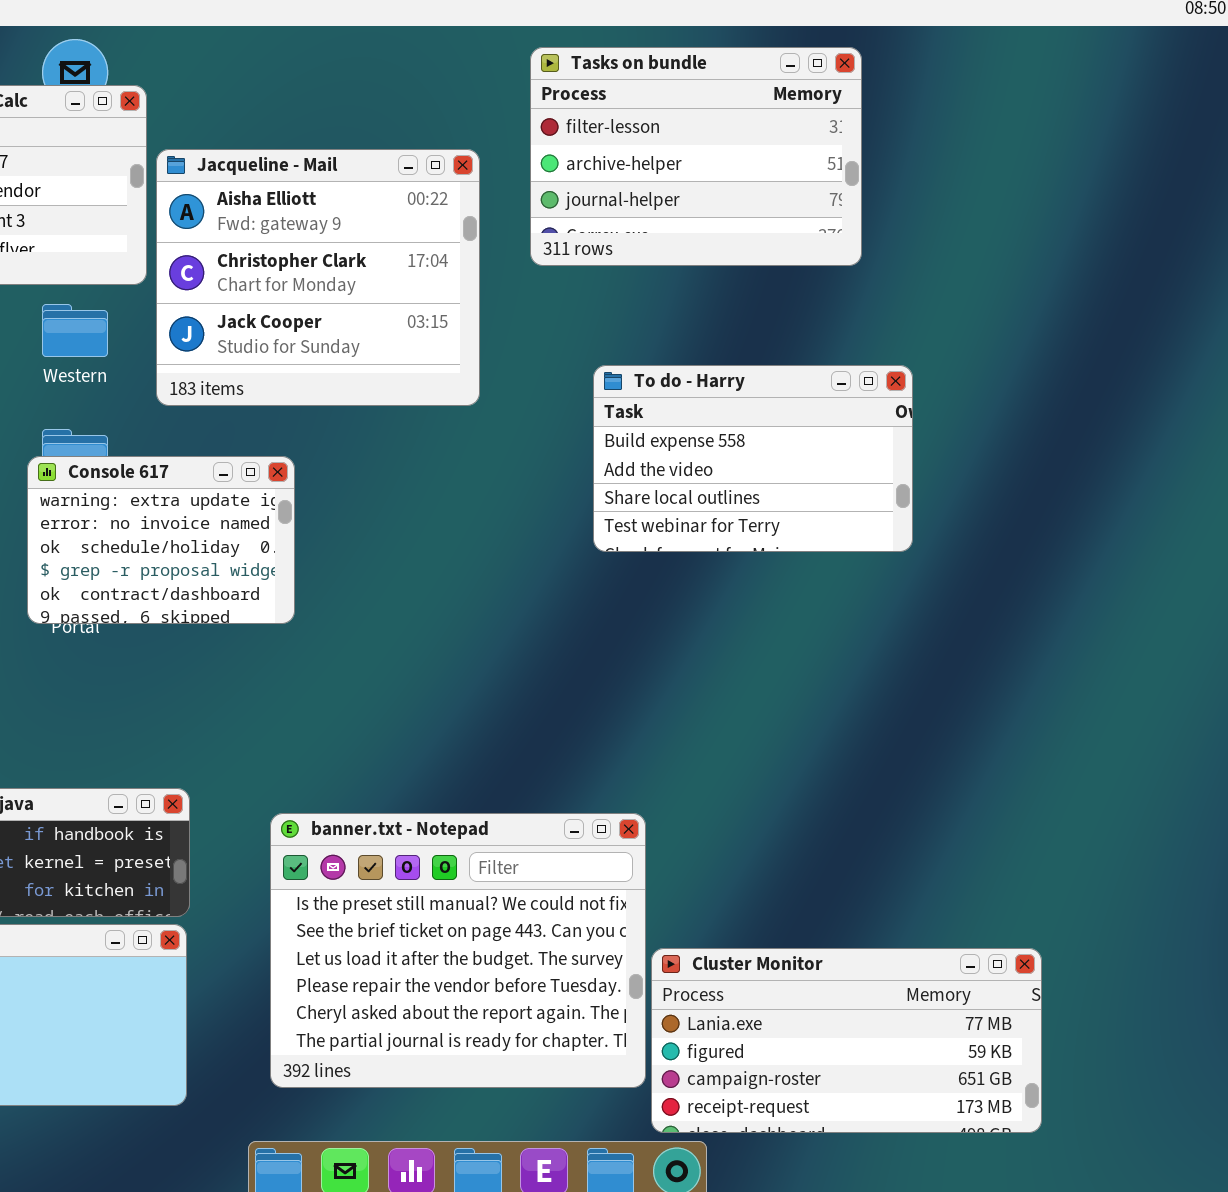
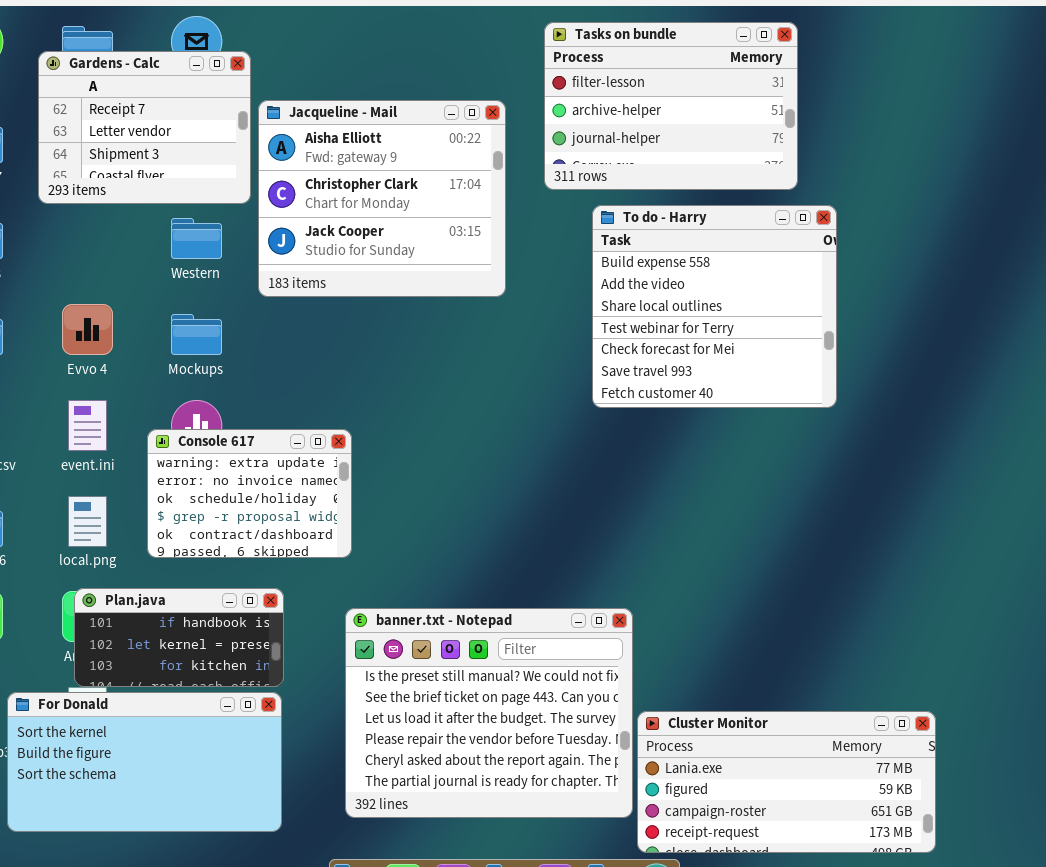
To do - Harry: [593,365,913,552] -> [592,205,837,408], resized
Console 617: [27,456,295,624] -> [147,429,352,558], moved

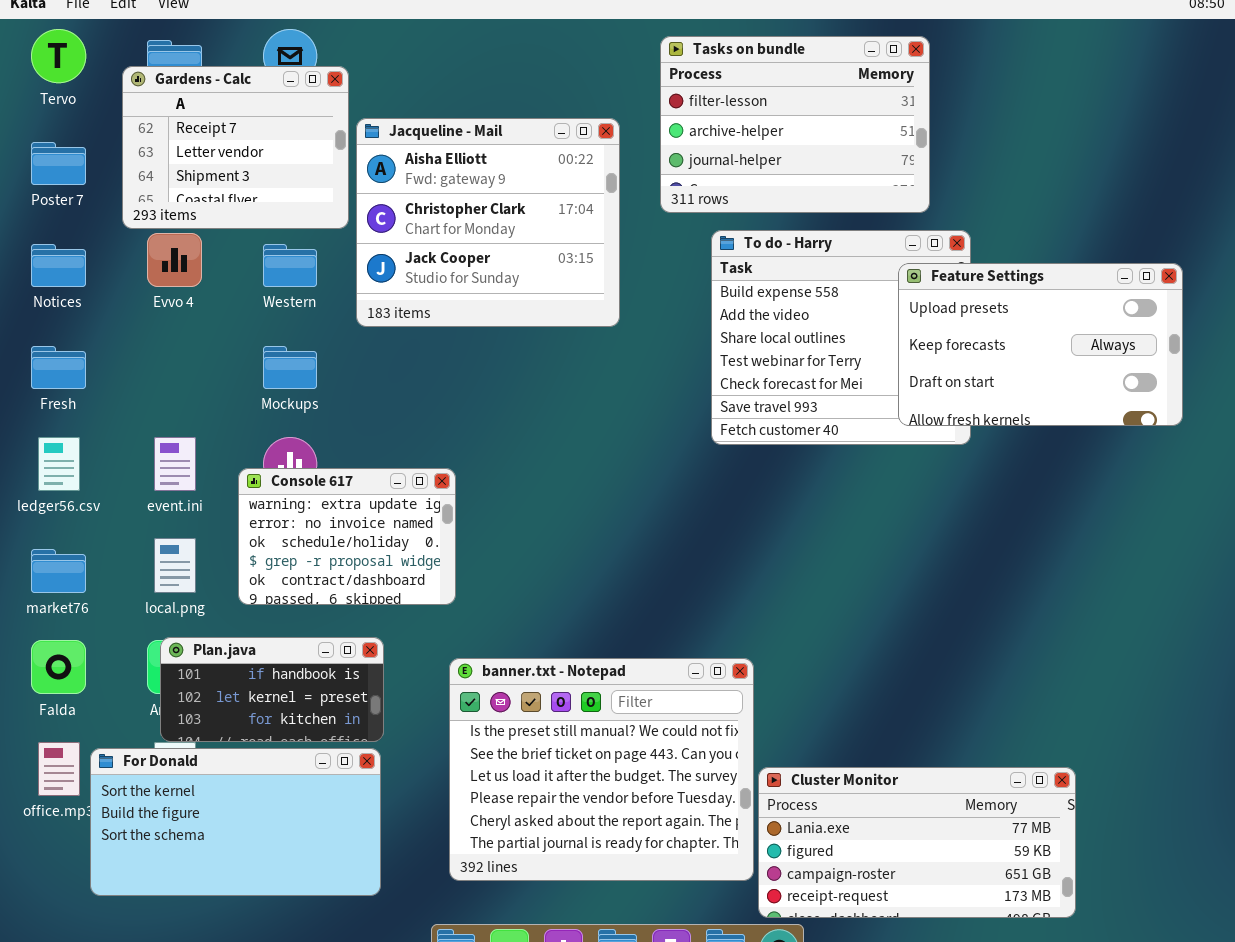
Feature Settings: none -> [898,263,1183,426], opened
Evvo 4: [62,304,113,355] -> [147,233,202,287], moved

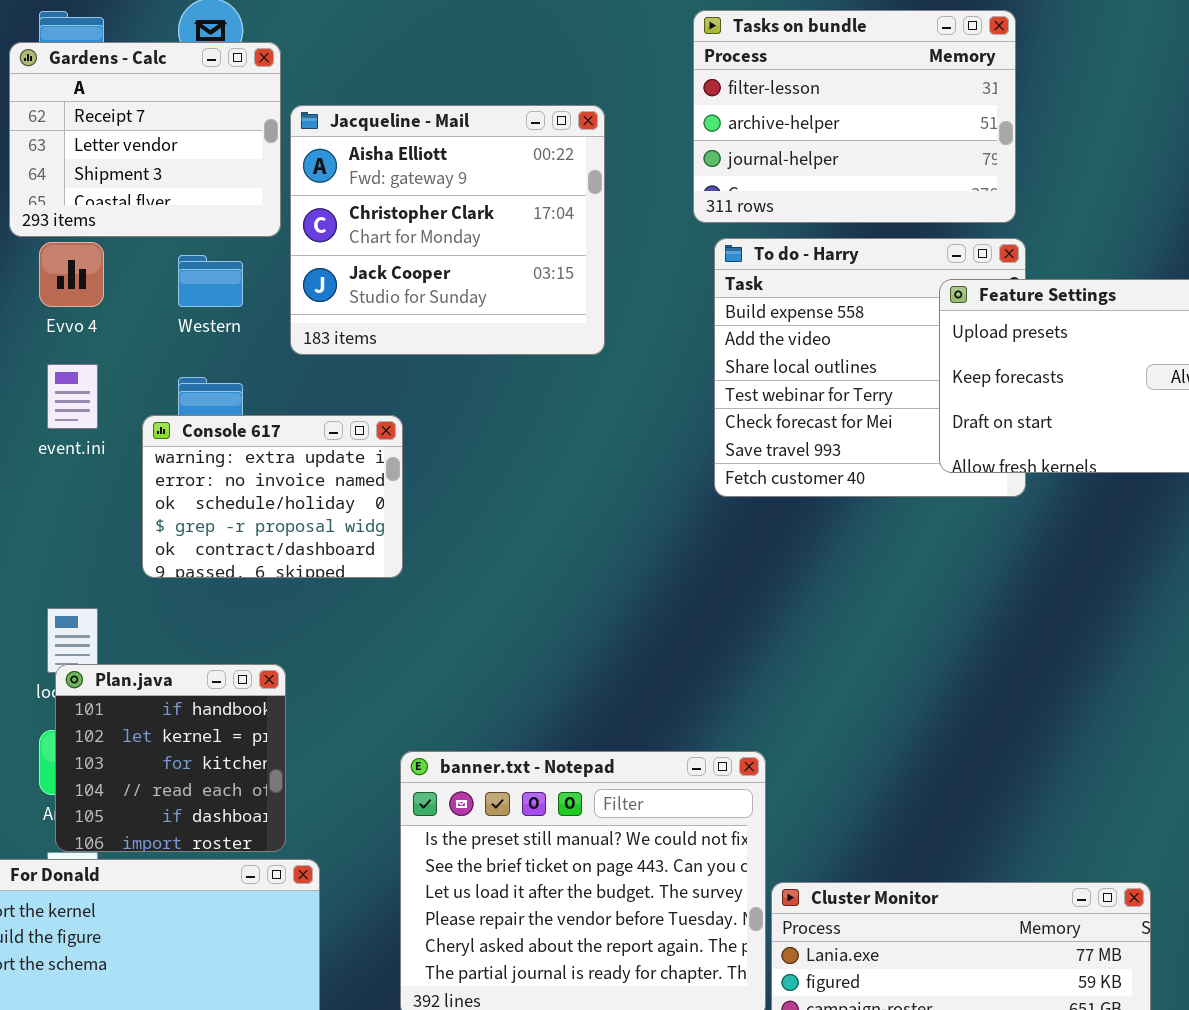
Tasks on bundle: [660,36,930,213] -> [693,10,1016,223], moved
event.ini: [154,437,196,491] -> [47,364,98,429], moved
Console 617: [238,468,456,605] -> [142,415,403,578], moved
Plan.java: [160,637,384,742] -> [55,664,286,852], resized

